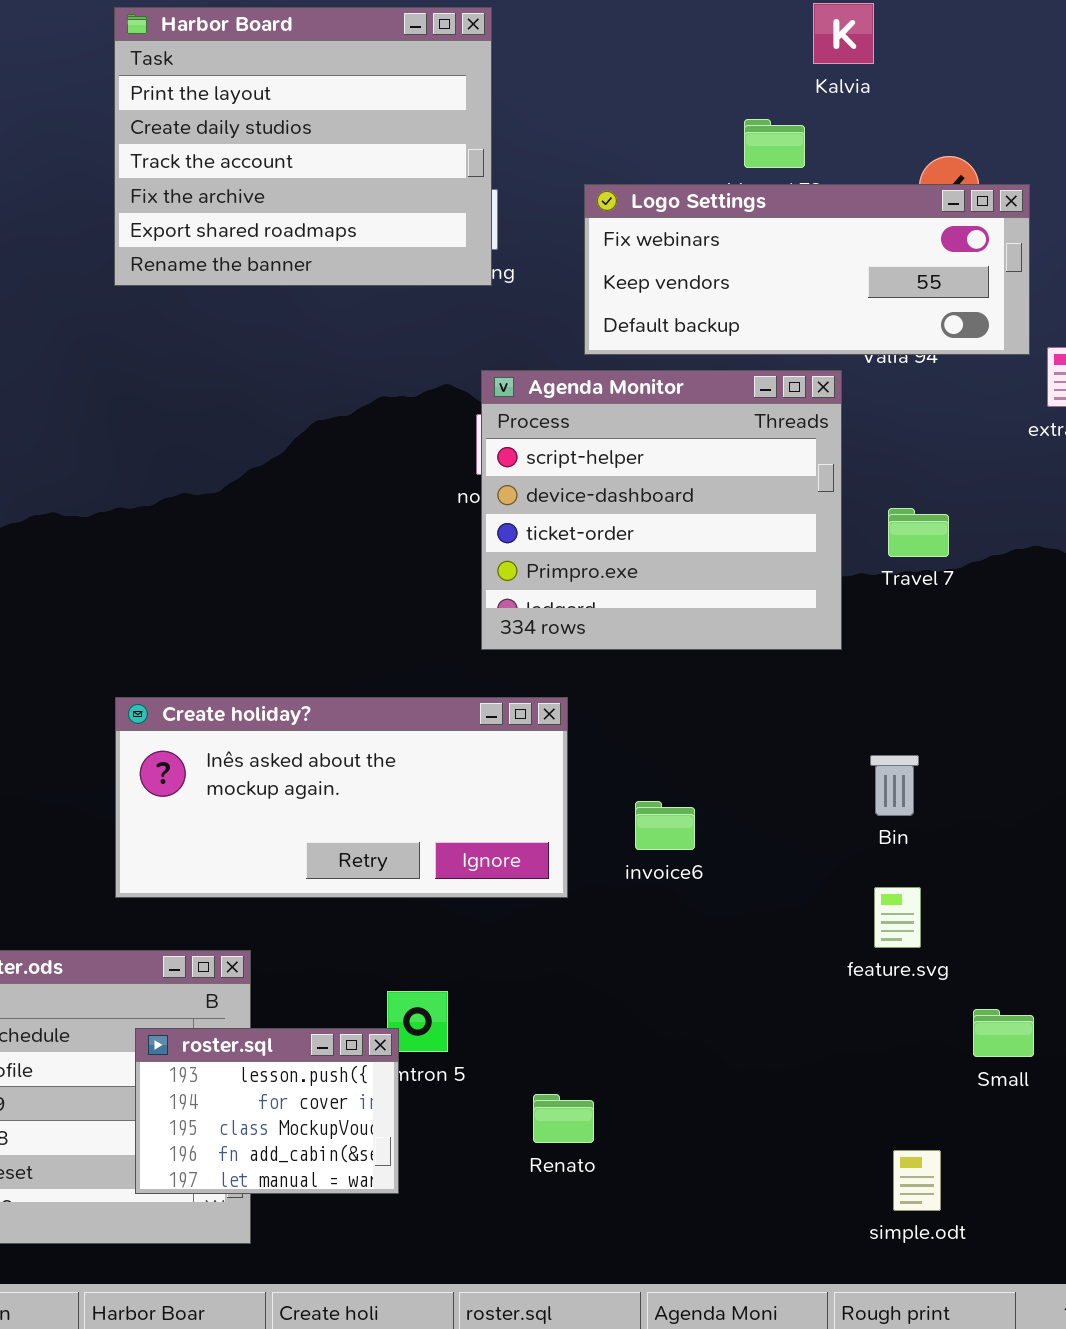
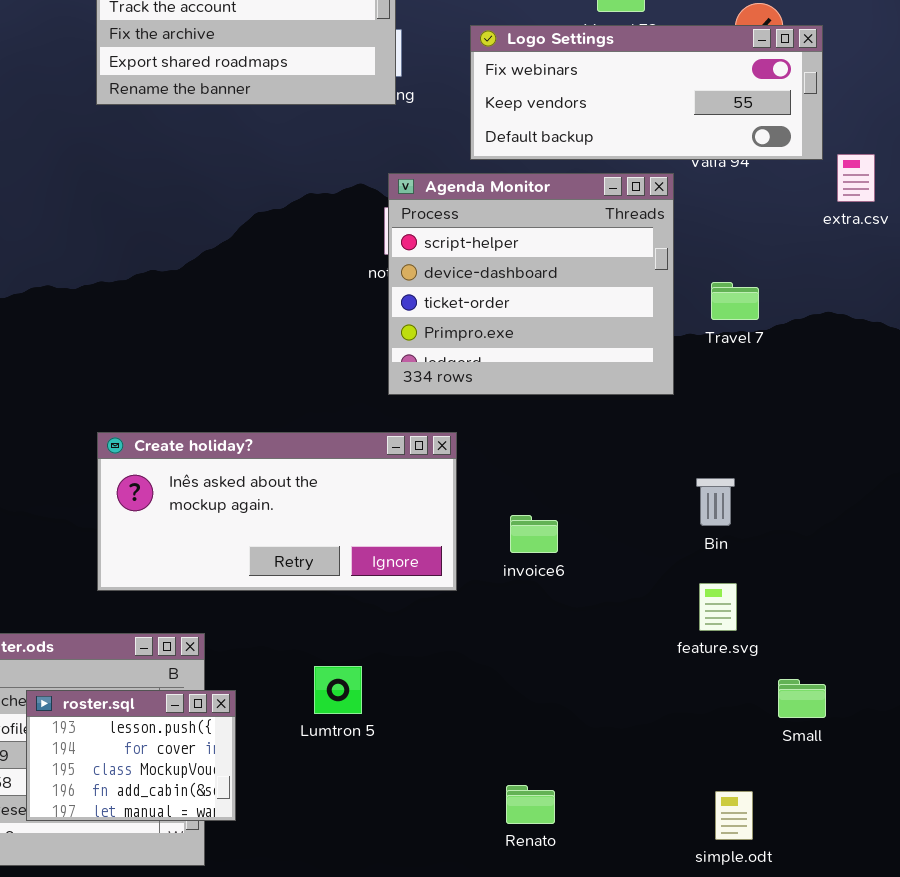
roster.sql: [135,1028,399,1194] -> [26,690,236,821], moved
Renato: [533,1094,594,1143] -> [506,785,555,824], moved

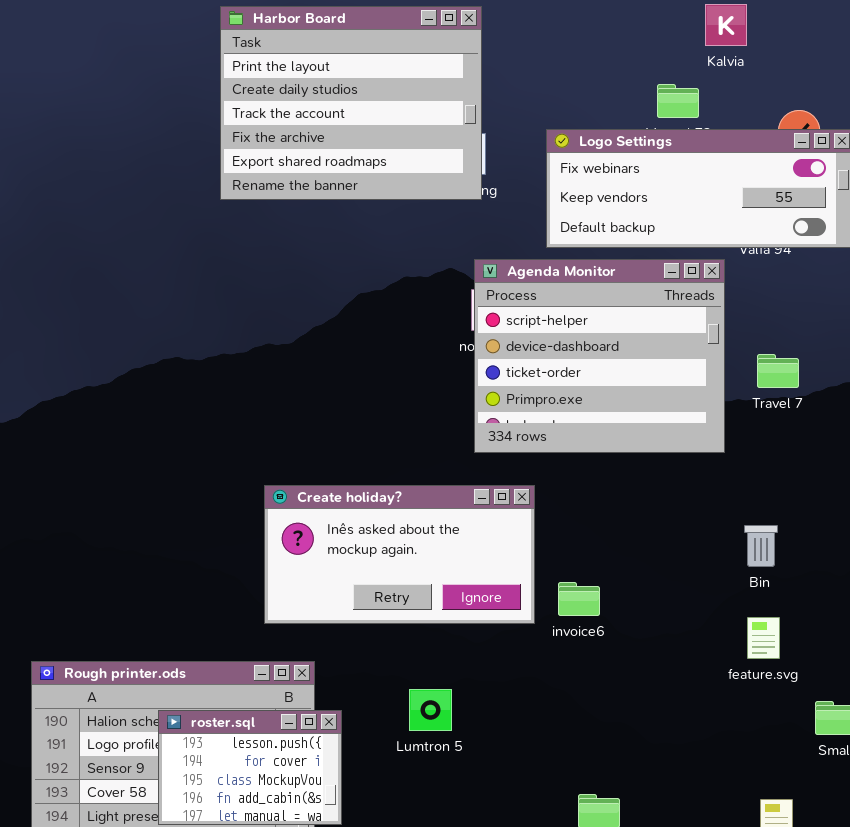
Create holiday?: [97,432,457,591] -> [264,485,535,624], resized
invoice6: [510,515,558,553] -> [558,582,600,616], moved

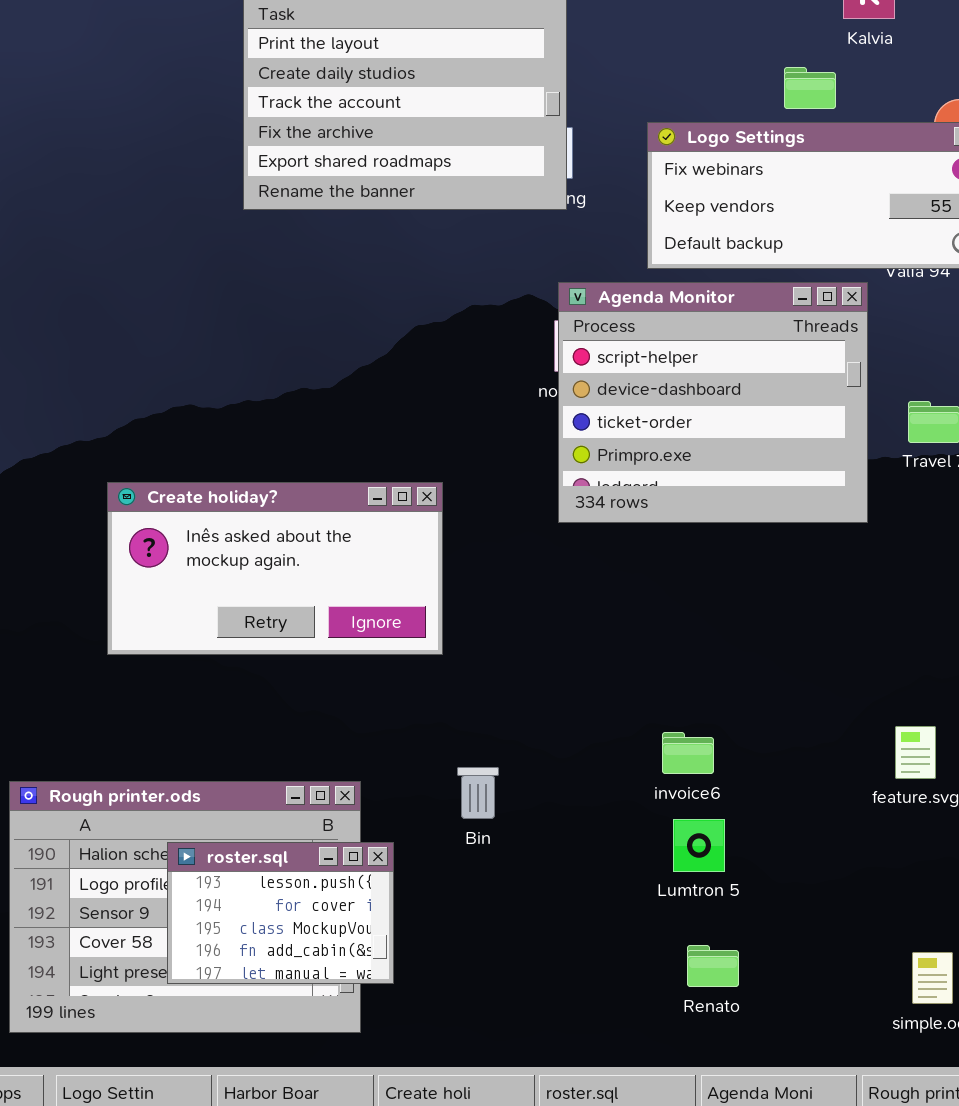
Create holiday?: [264,485,535,624] -> [107,482,443,655], moved
Bin: [744,525,778,567] -> [457,767,499,819], moved
invoice6: [558,582,600,616] -> [662,732,714,774], moved
Lumtron 5: [409,689,452,731] -> [673,819,725,872], moved

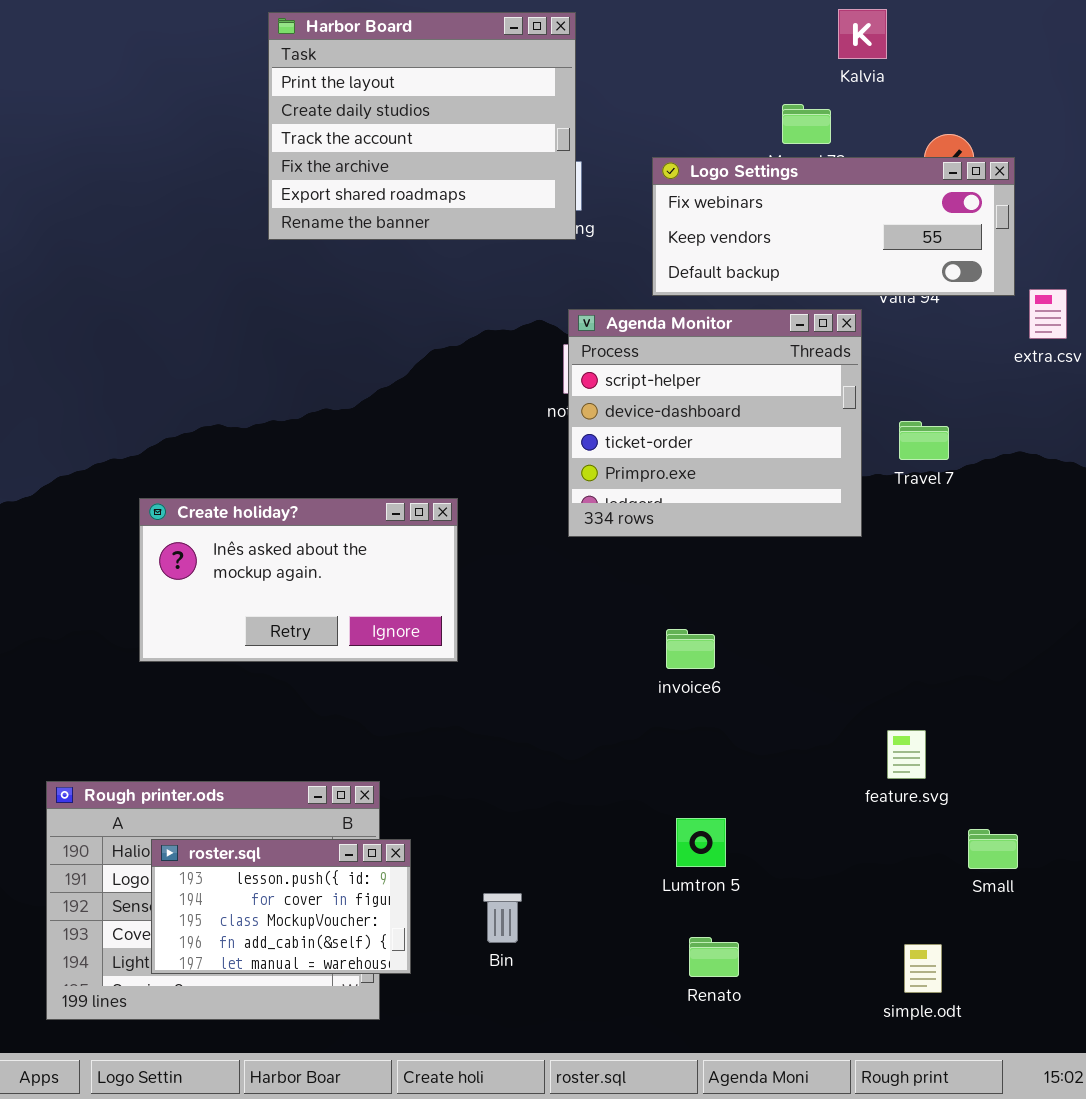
invoice6: [662,732,714,774] -> [666,629,715,669], moved
Bin: [457,767,499,819] -> [483,893,522,943], moved
roster.sql: [167,842,394,984] -> [151,839,411,974], resized

